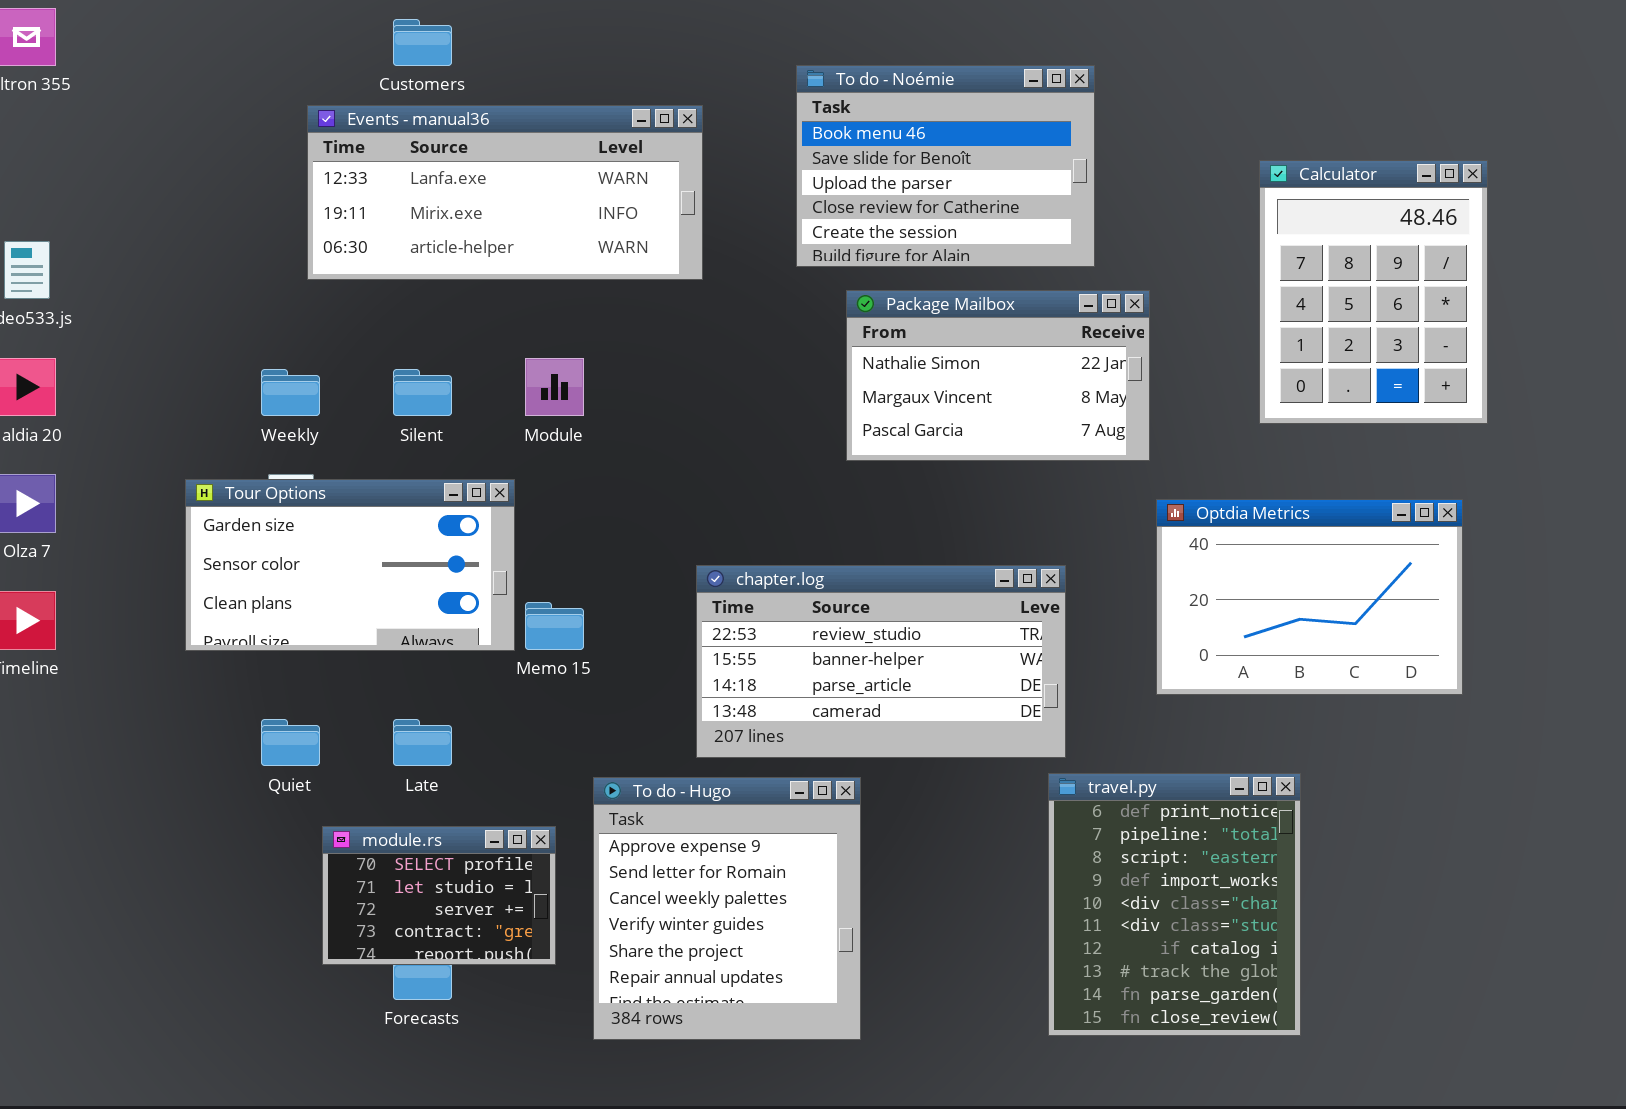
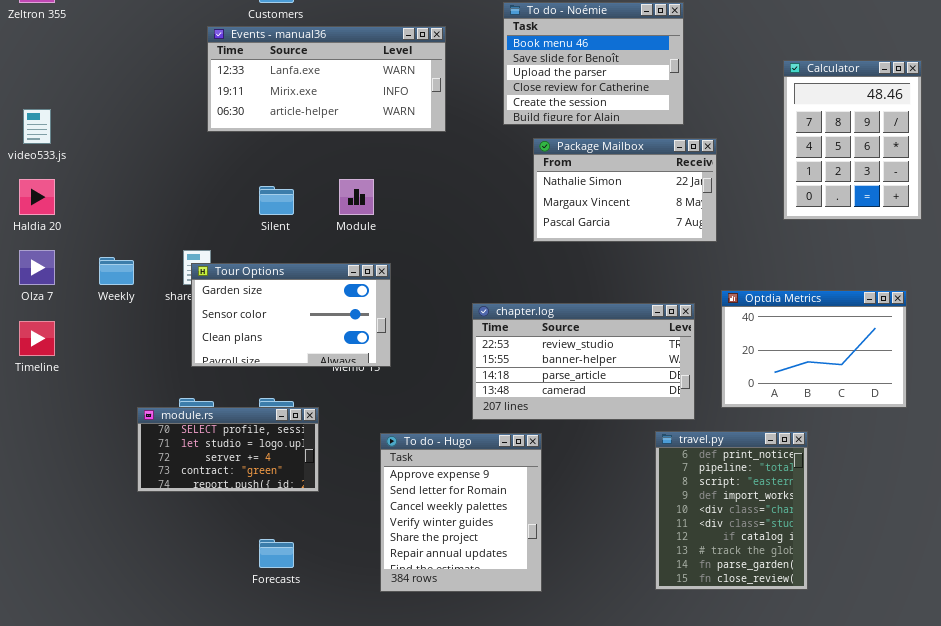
Weekly: [261,369,320,416] -> [99,257,134,285], moved
Tour Options: [185,479,515,651] -> [191,263,391,367], moved
Optdia Metrics: [1156,499,1463,695] -> [721,290,907,408], moved
chapter.log: [696,565,1066,758] -> [472,303,695,420], moved
module.rs: [322,826,556,965] -> [137,407,319,492], moved, resized

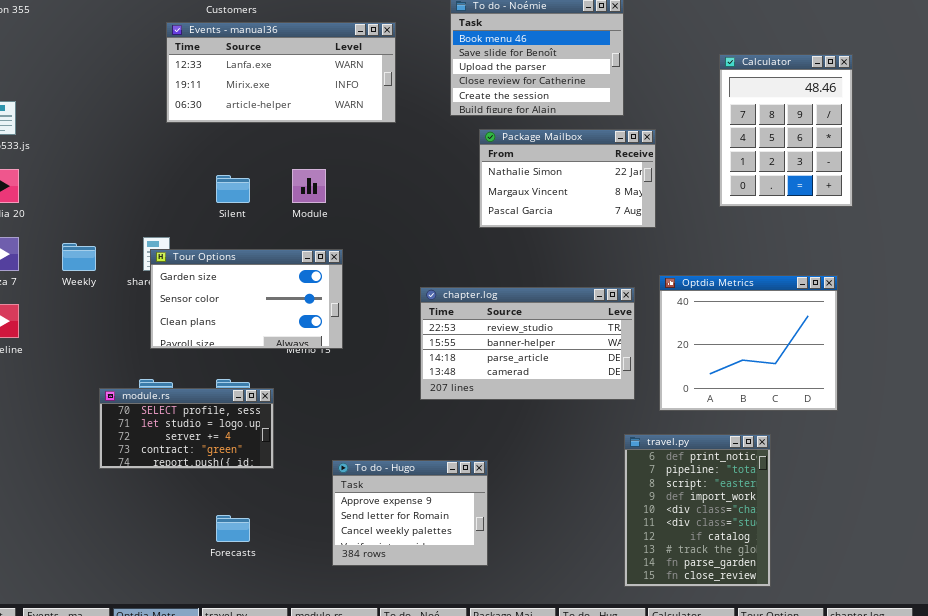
Optdia Metrics: [721,290,907,408] -> [659,275,838,411], resized
travel.py: [655,431,808,590] -> [624,434,771,587], moved
To do - Hugo: [380,433,542,592] -> [332,460,488,566], resized

